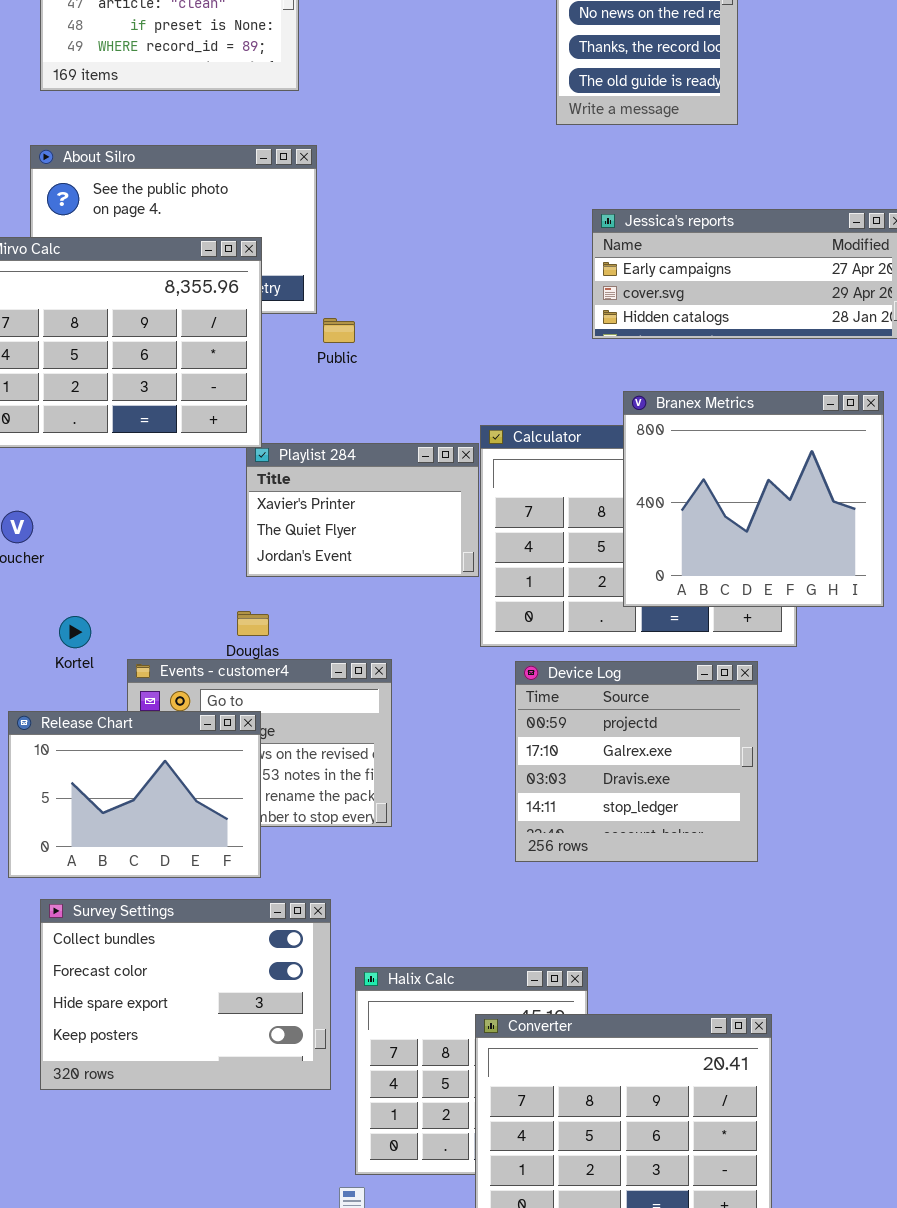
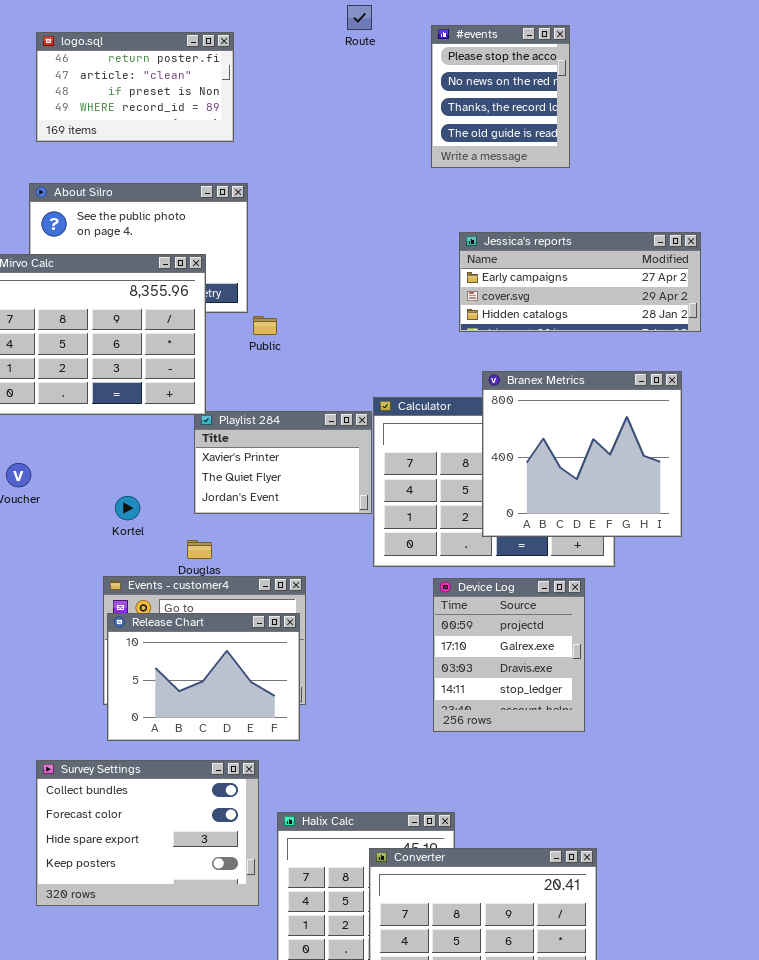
Kortel: [59,616,91,648] -> [115,496,140,520], moved
Device Log: [515,661,758,862] -> [433,578,585,732], resized
Release Chart: [8,711,261,878] -> [107,613,300,741], moved

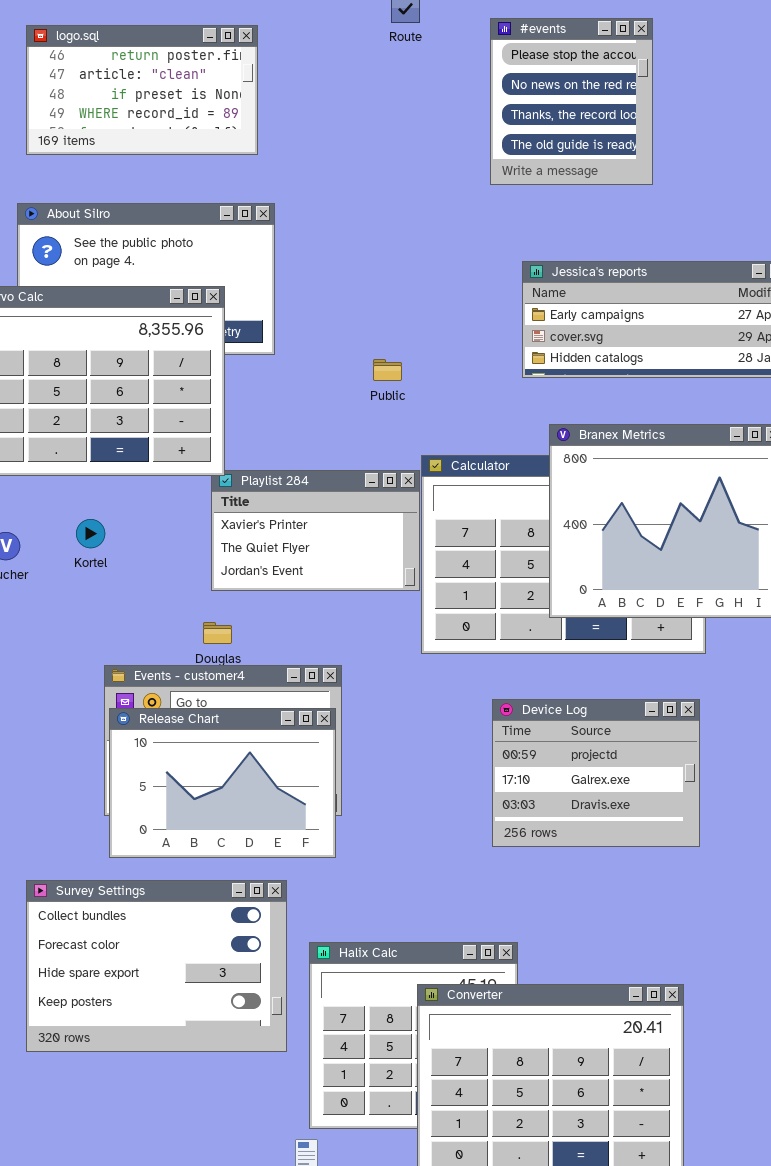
Public: [253,316,277,335] -> [373,359,402,381], moved
Kortel: [115,496,140,520] -> [76,519,105,548], moved
Device Log: [433,578,585,732] -> [492,699,700,847], resized

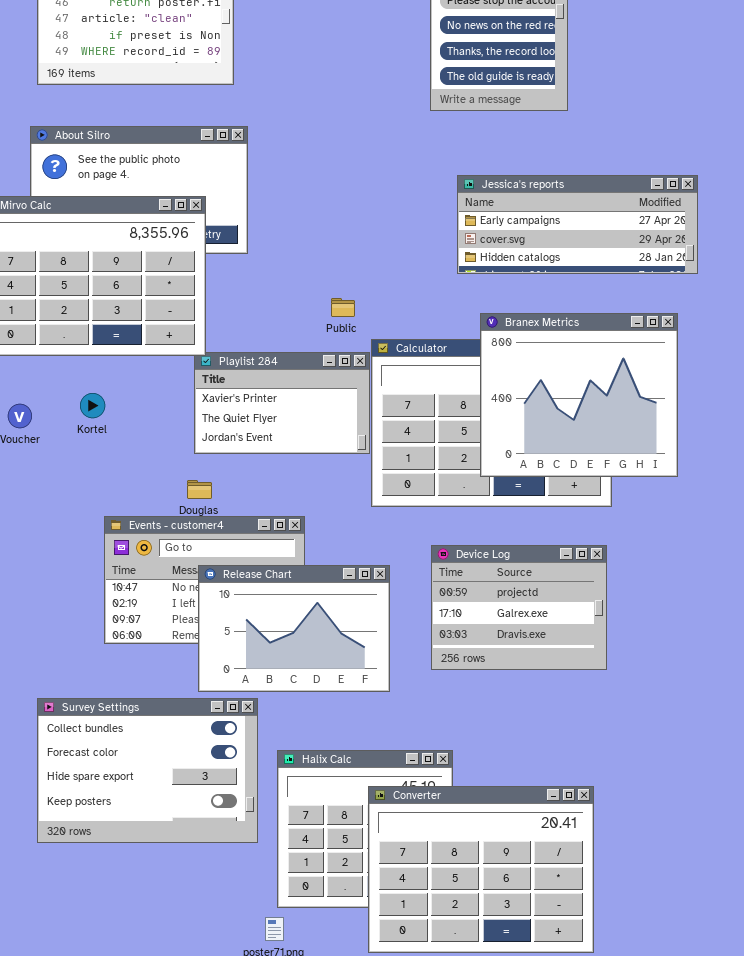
Public: [373,359,402,381] -> [331,298,355,317], moved
Release Chart: [109,708,336,858] -> [198,565,390,692], moved

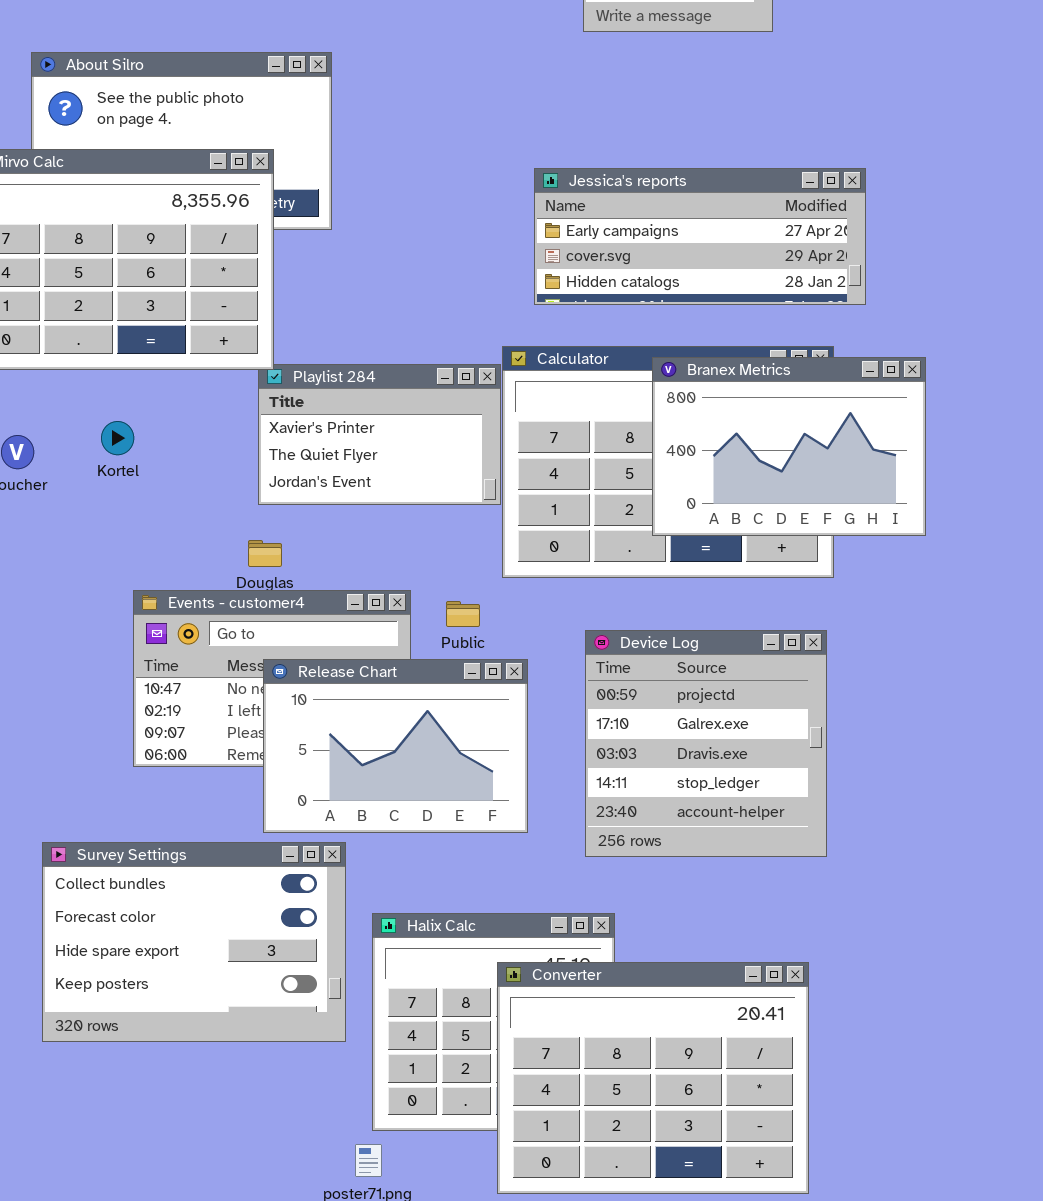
Jessica's reports: [457,175,698,274] -> [534,168,866,305], moved
Public: [331,298,355,317] -> [446,601,480,627], moved
Branex Metrics: [480,313,678,477] -> [652,357,926,536], resized
Device Log: [431,545,607,670] -> [585,630,827,857], resized

